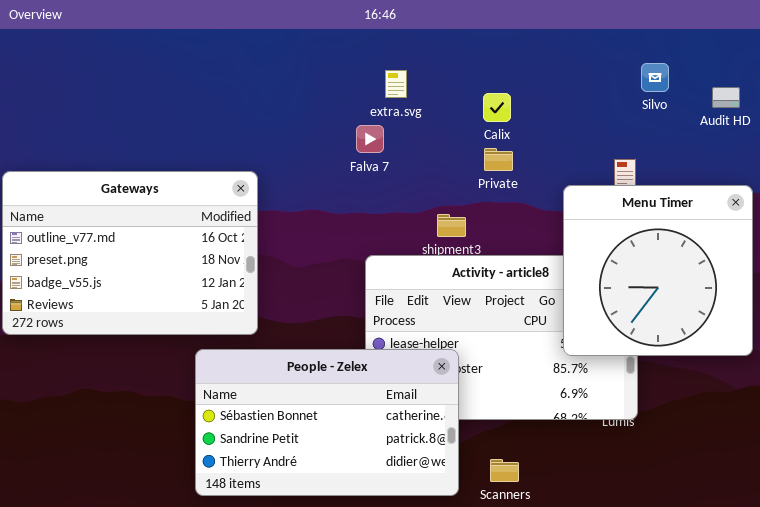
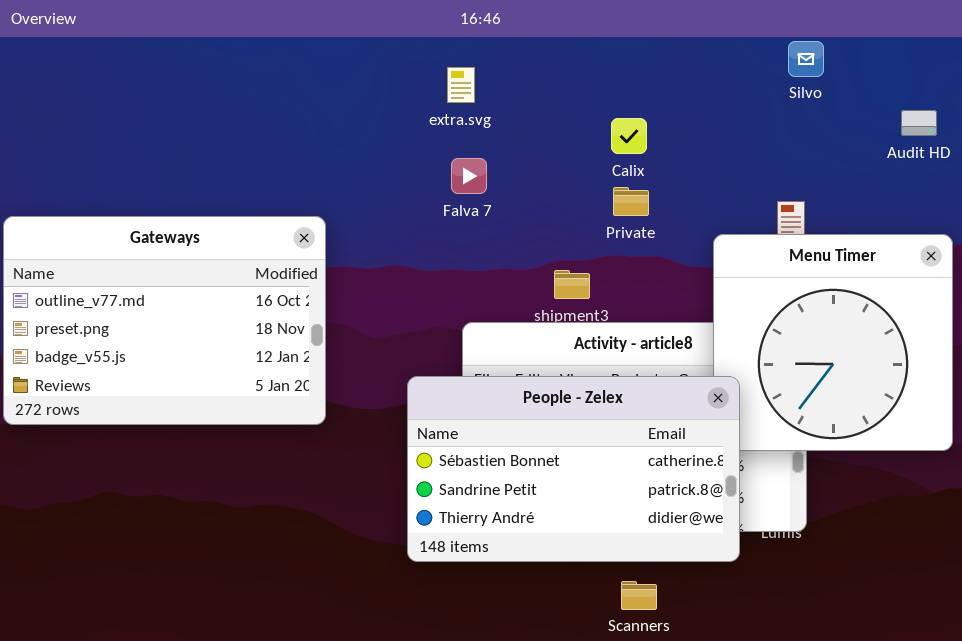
Silvo: [641,63,669,92] -> [788,41,824,77], moved
extra.svg: [385,70,407,98] -> [447,67,475,103], moved
People - Zelex: [195,349,459,496] -> [407,376,740,562], moved

